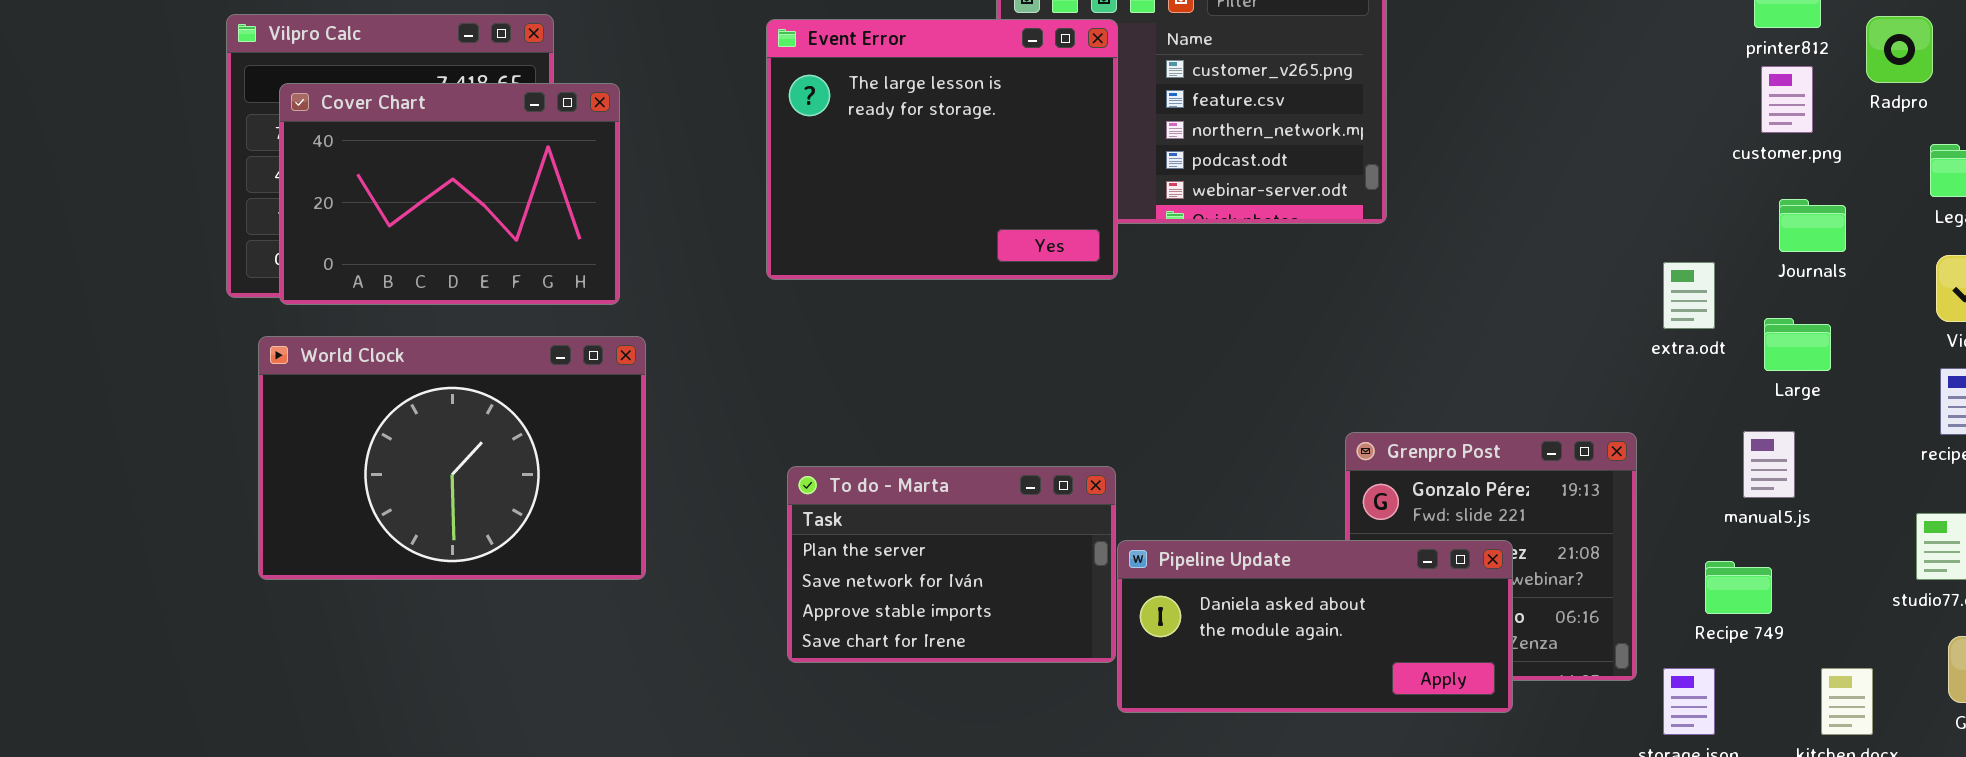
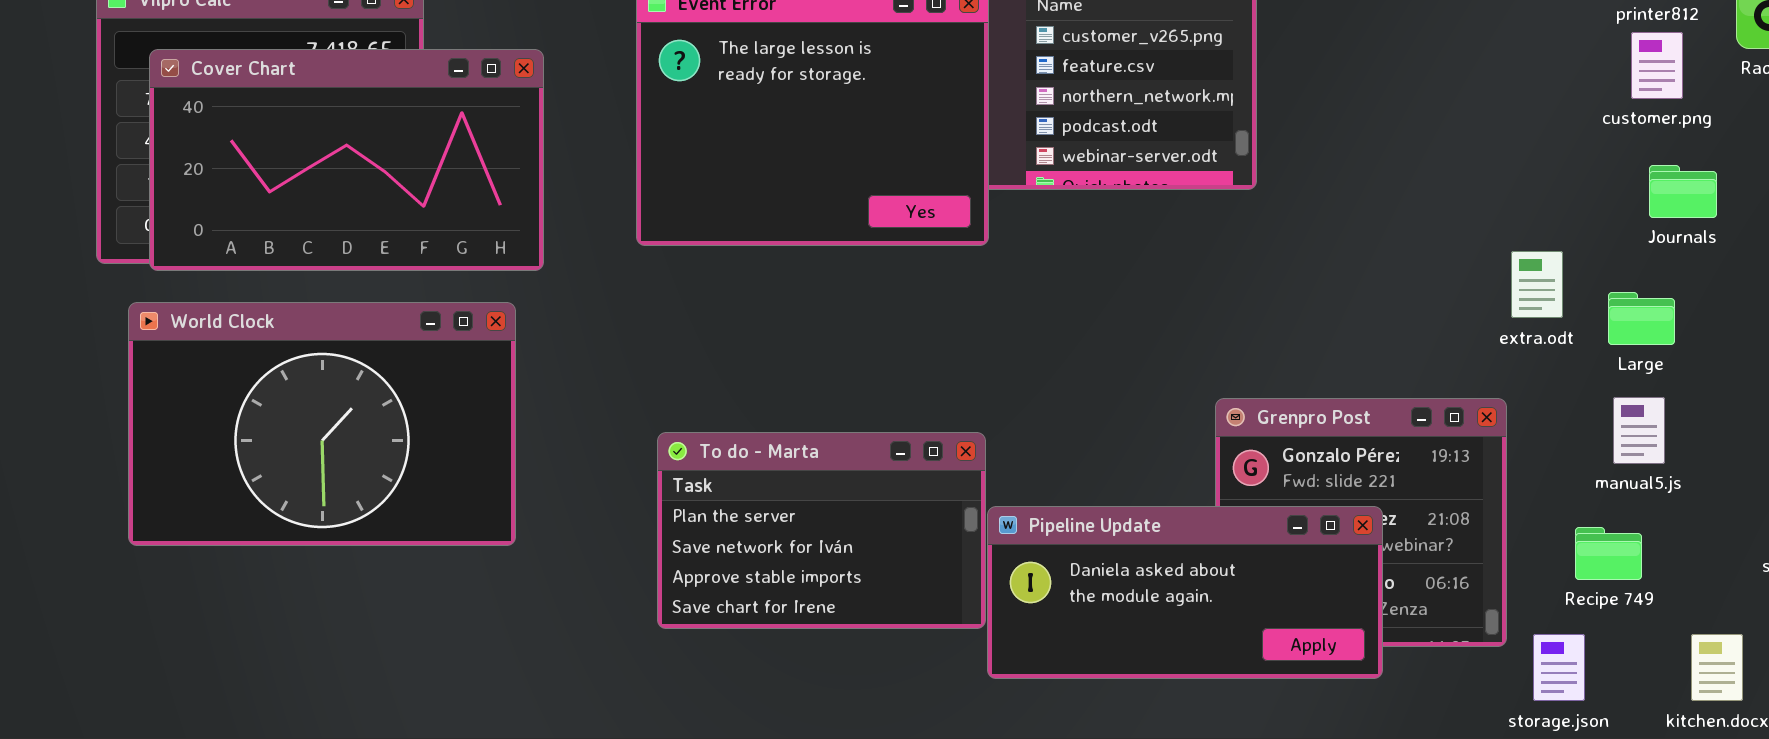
Cover Chart: [279,83,620,305] -> [149,49,544,271], resized
extra.odt: [1663,262,1715,329] -> [1511,251,1563,318], moved
Large: [1764,318,1831,371] -> [1608,292,1675,345], moved

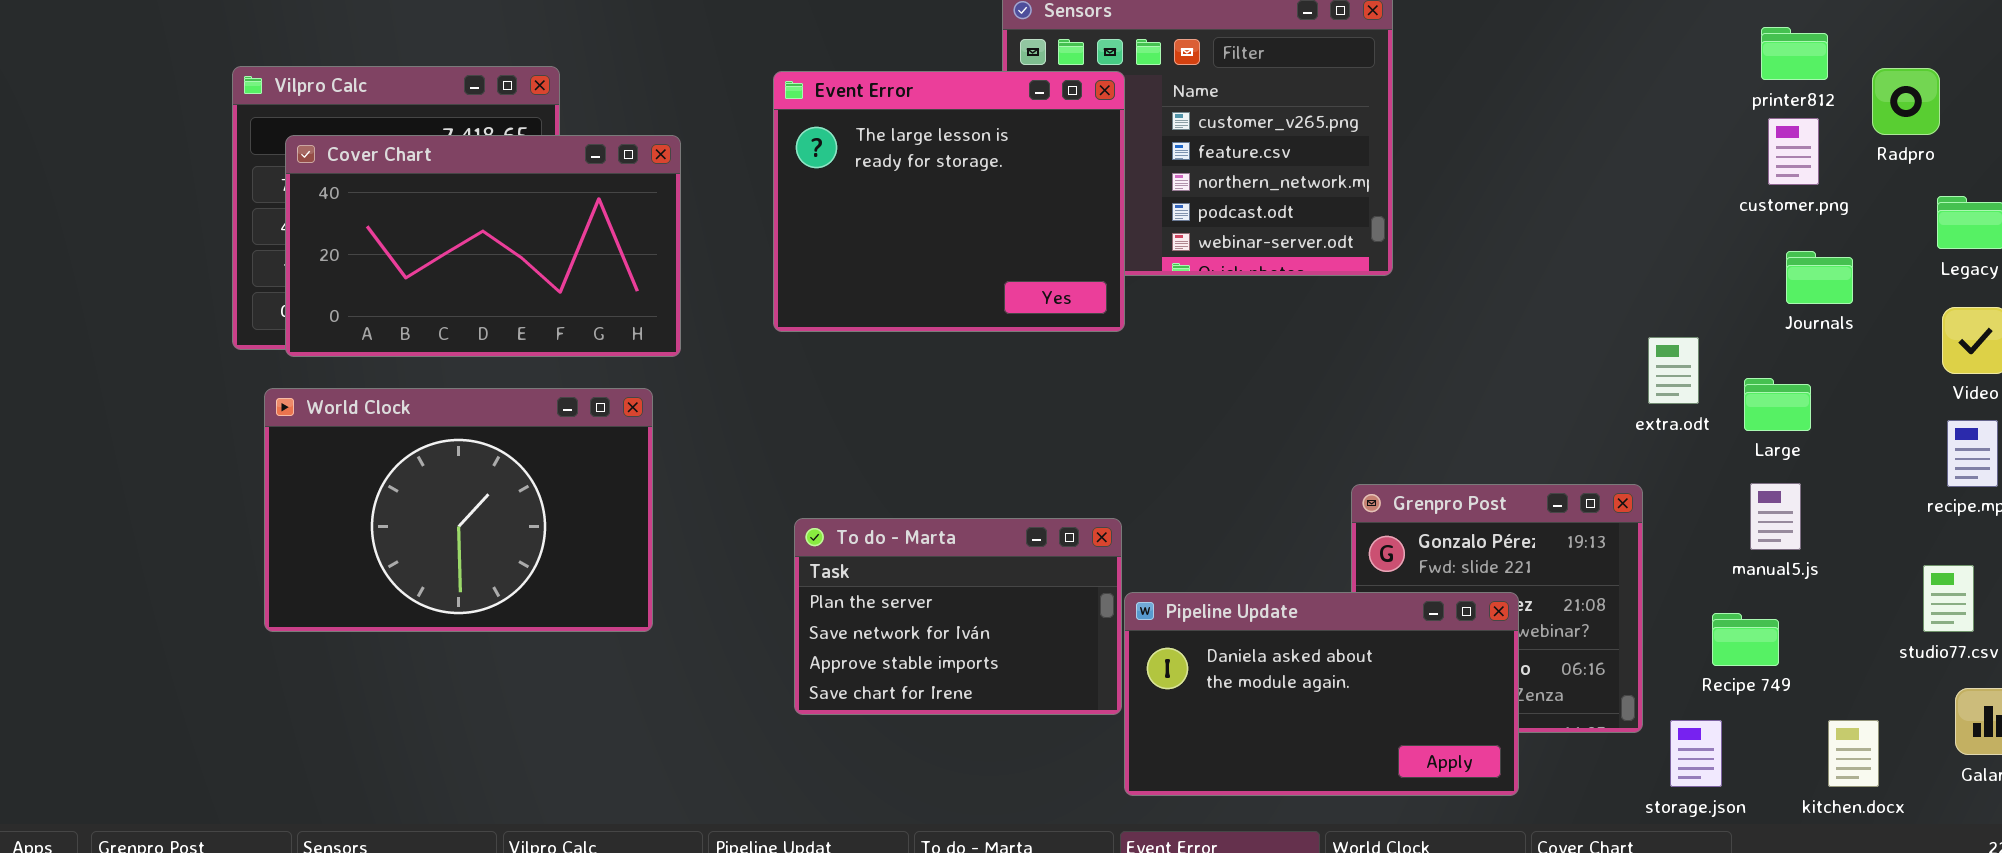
Pipeline Update: [987,506,1383,679] -> [1124,592,1519,796], resized

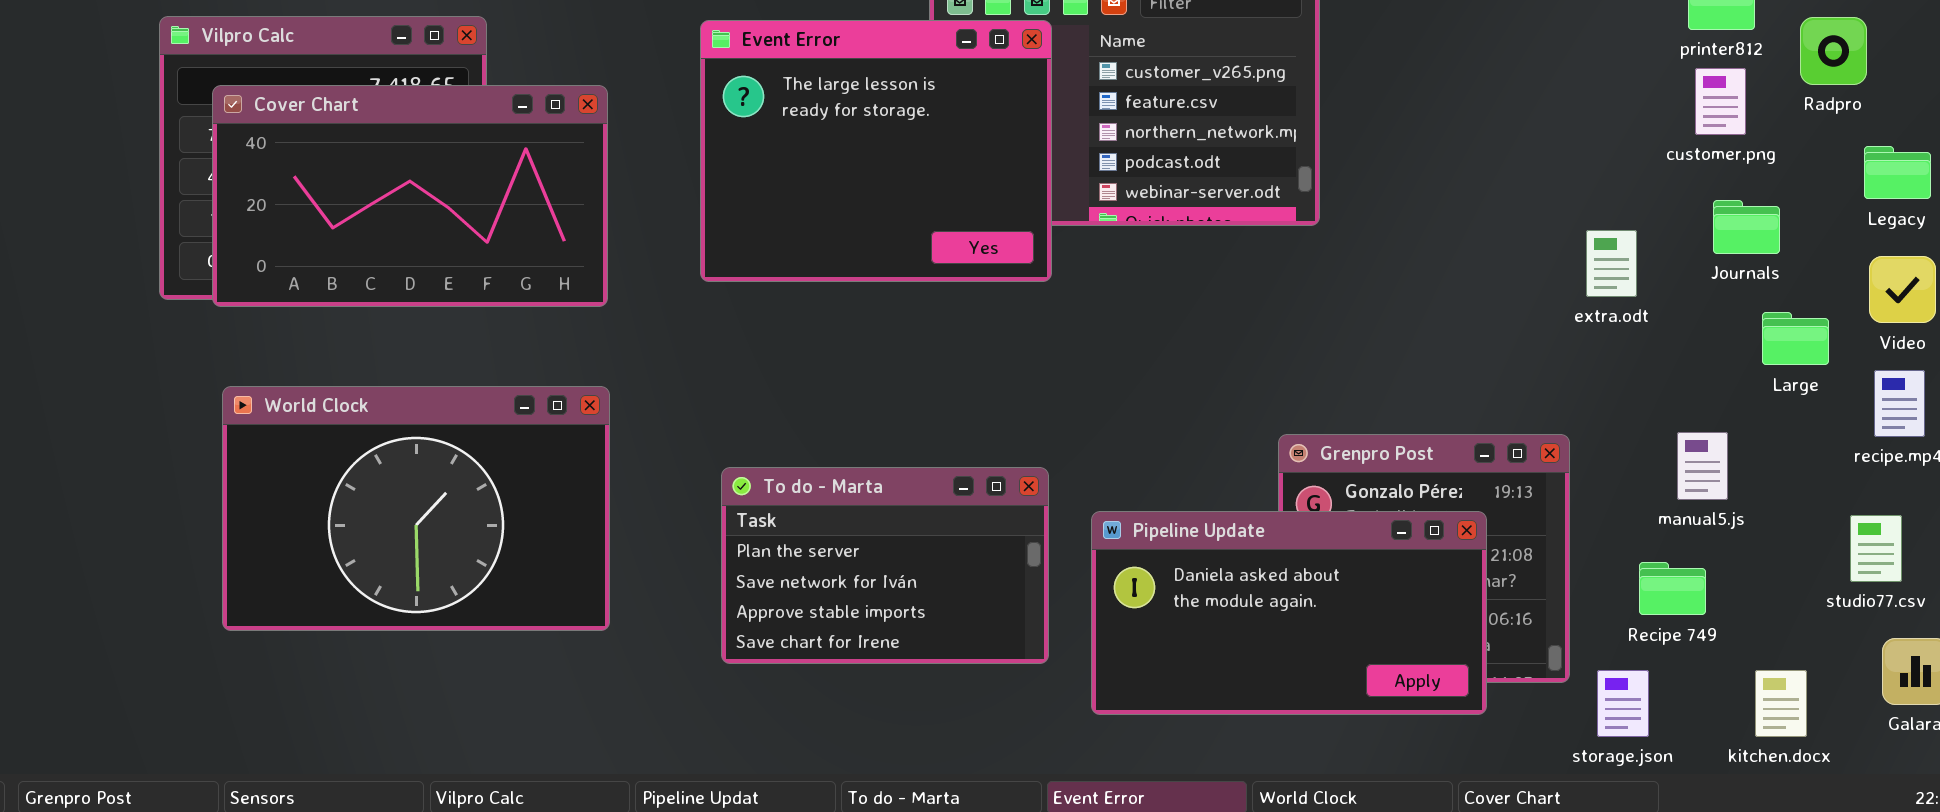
extra.odt: [1648,337,1699,404] -> [1586,230,1637,297], moved
Large: [1744,378,1811,431] -> [1762,312,1829,365], moved
World Clock: [264,388,653,632] -> [222,386,610,631], moved
Pipeline Update: [1124,592,1519,796] -> [1091,511,1487,715], moved

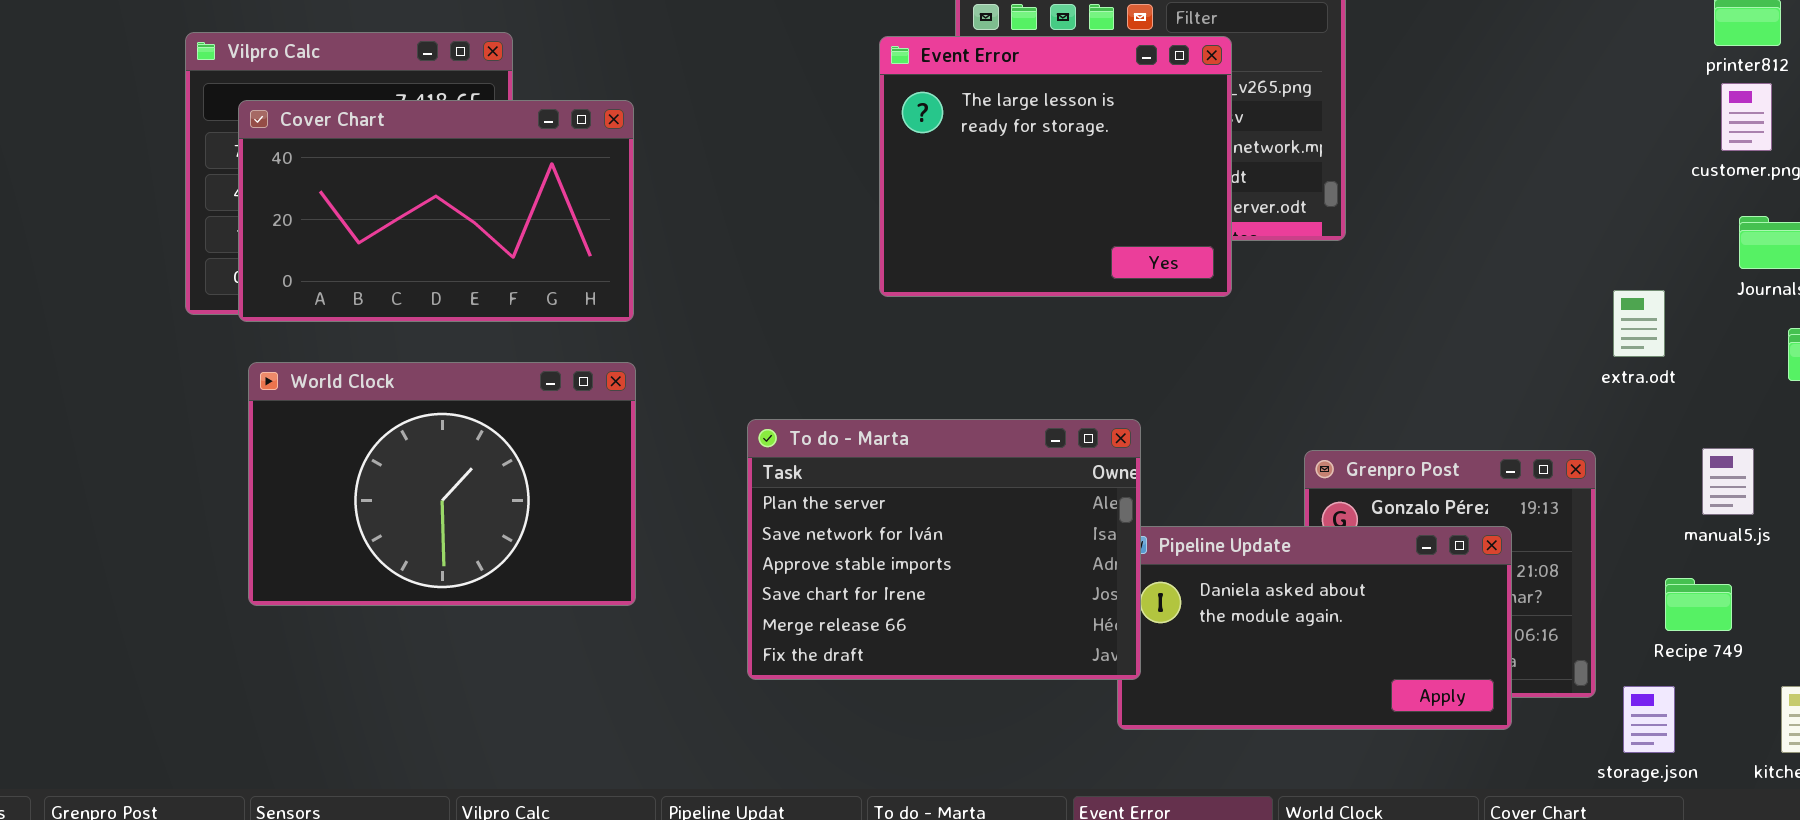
Event Error: [700,20,1052,282] -> [879,36,1232,297], moved
extra.odt: [1586,230,1637,297] -> [1613,290,1665,357], moved
World Clock: [222,386,610,631] -> [248,362,636,606], moved
To do - Marta: [721,467,1049,664] -> [747,419,1141,680], resized

